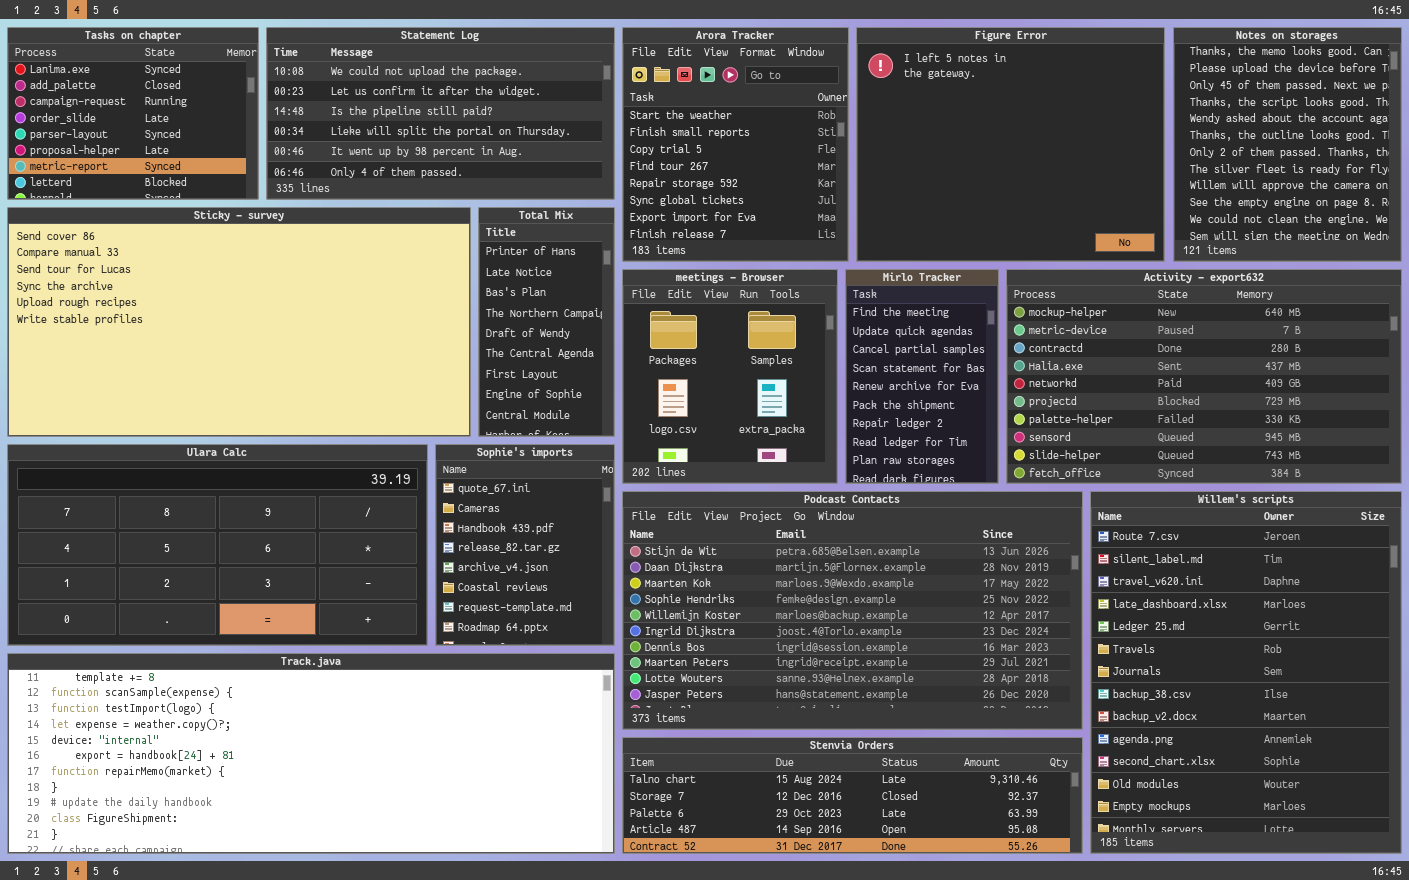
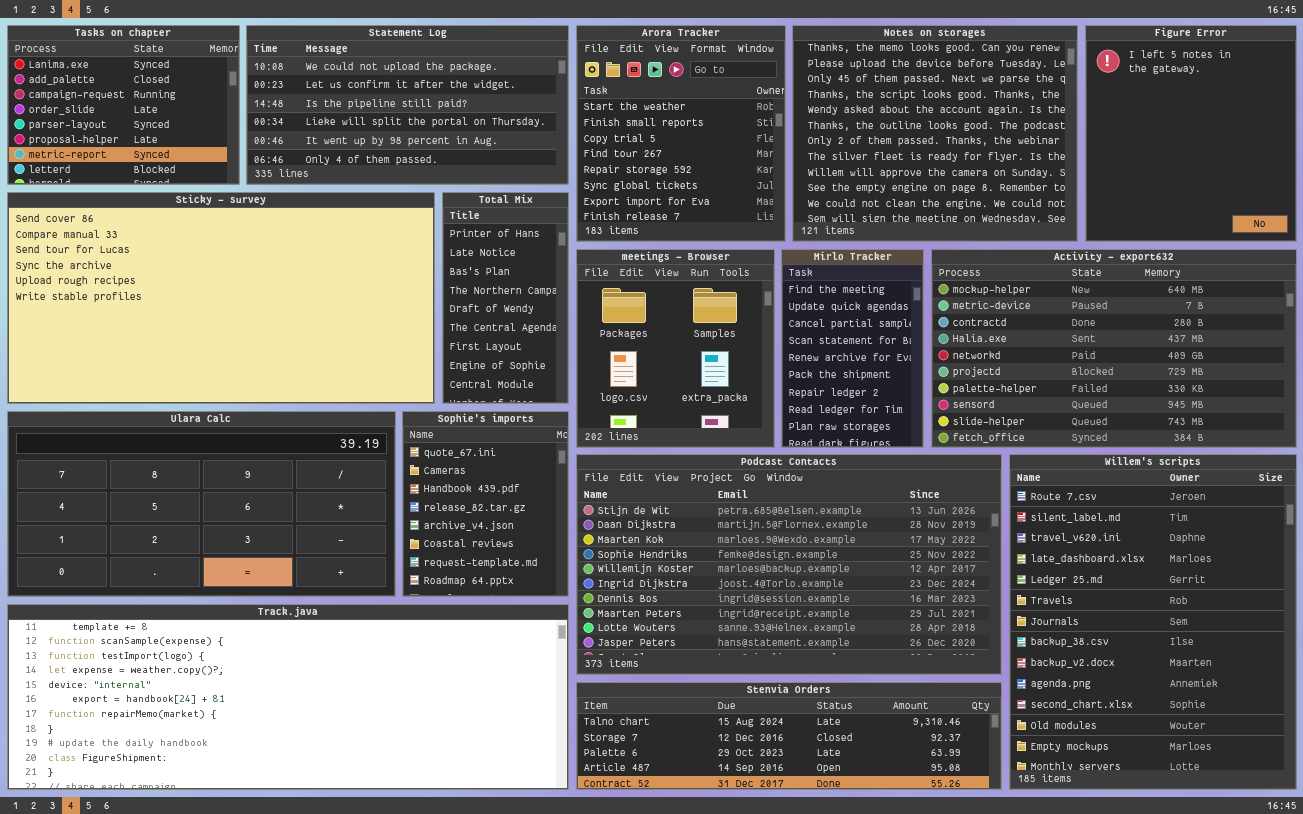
Figure Error: [856,27,1165,262] -> [1085,25,1297,242], moved, resized
Notes on storages: [1173,27,1402,262] -> [792,25,1078,242], moved, resized

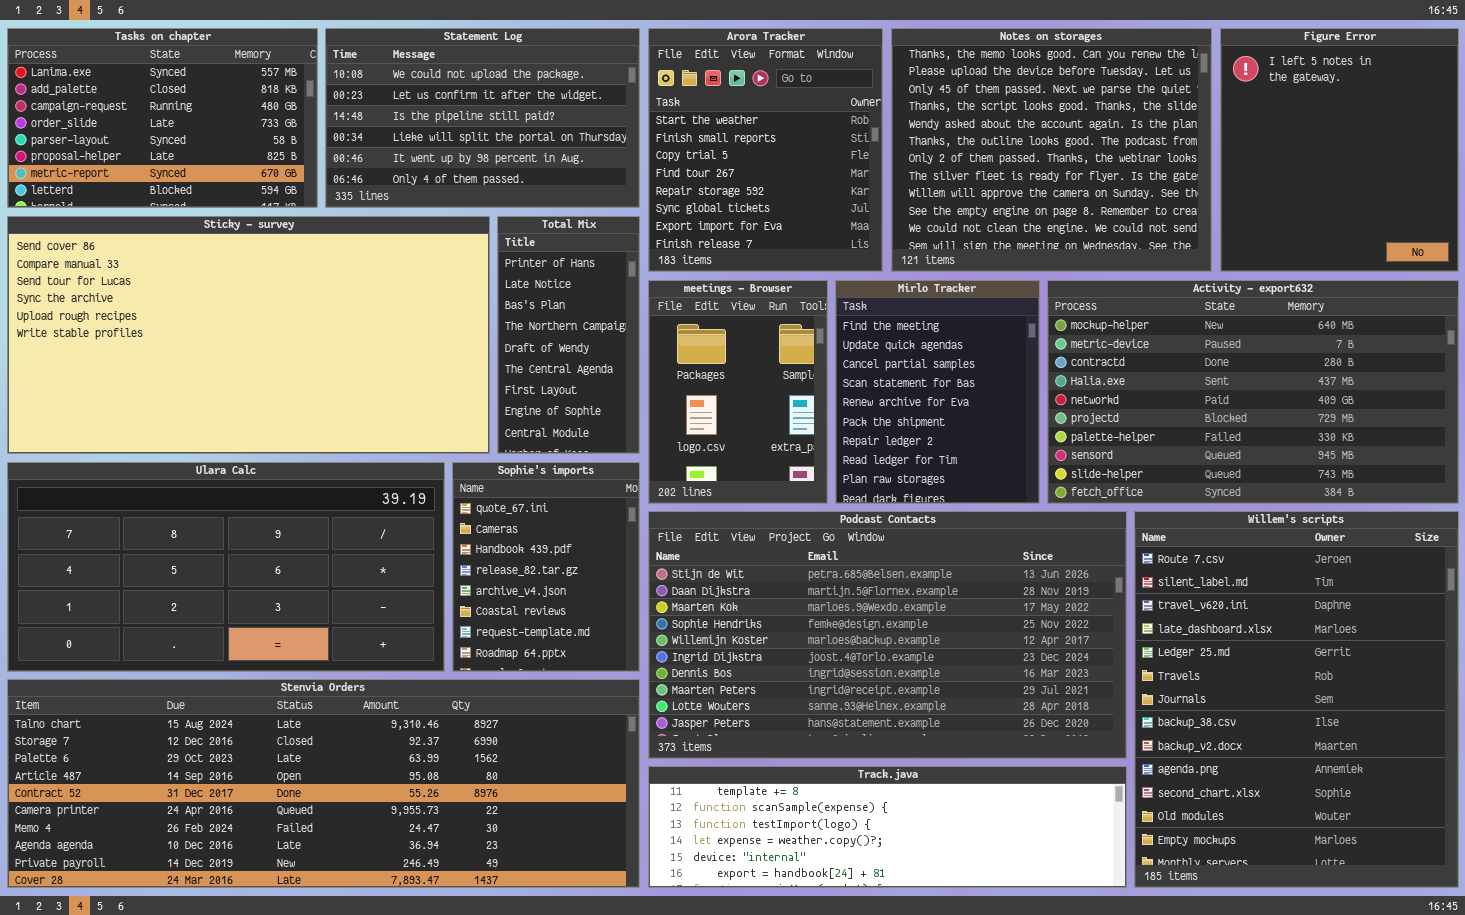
Tasks on chapter: [7,25,240,185] -> [7,28,318,208], resized
Statement Log: [246,25,569,185] -> [325,28,640,208], resized
meetings - Browser: [576,249,775,448] -> [648,280,828,504], resized
Mirlo Tracker: [781,249,924,448] -> [835,280,1040,504], resized
Track.java: [7,604,569,790] -> [648,766,1127,888], moved, resized
Stenvia Orders: [576,682,1002,790] -> [7,679,640,888], moved, resized

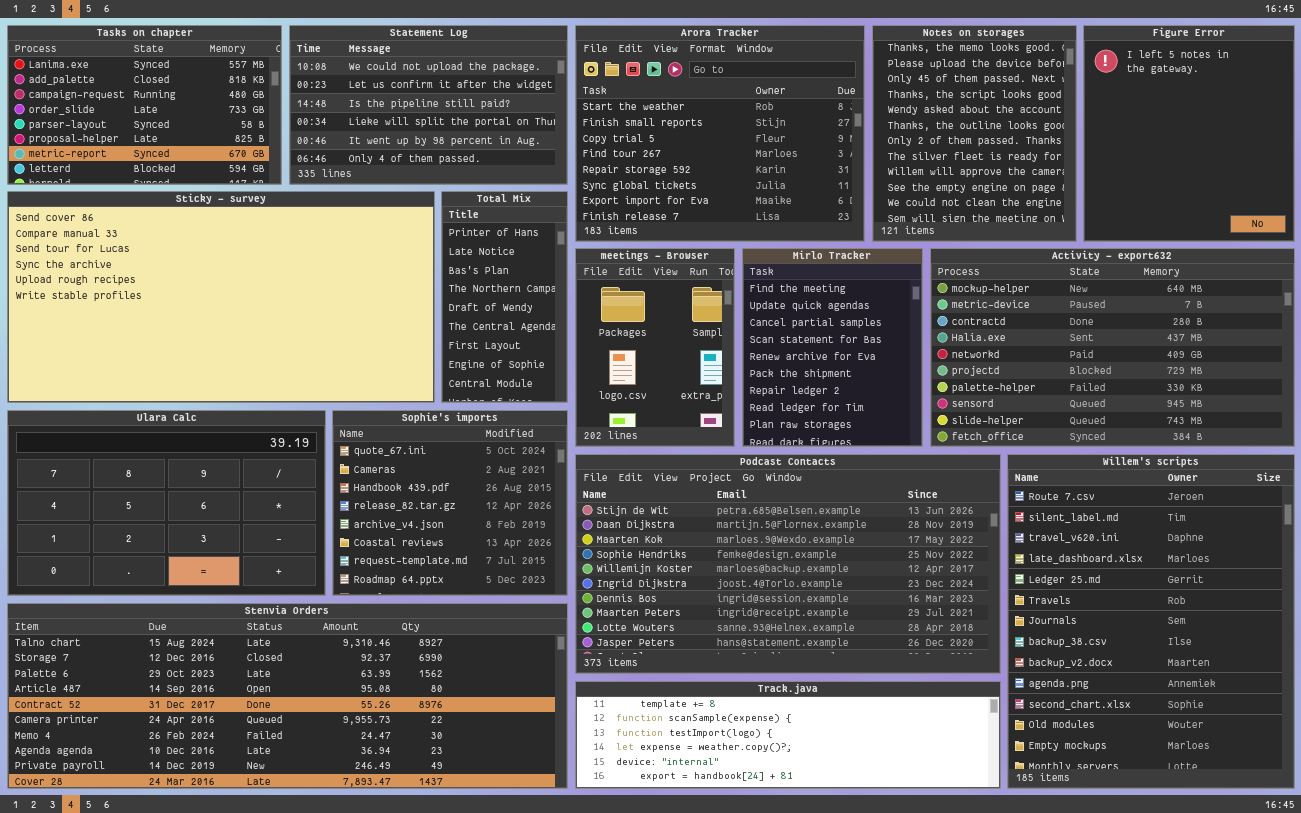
Arora Tracker: [648,28,883,272] -> [575,25,865,242], resized
Notes on storages: [891,28,1212,272] -> [872,25,1077,242], resized
Ulara Calc: [7,462,445,672] -> [7,410,326,596], resized
Sophie's imports: [452,462,640,672] -> [332,410,568,596], resized

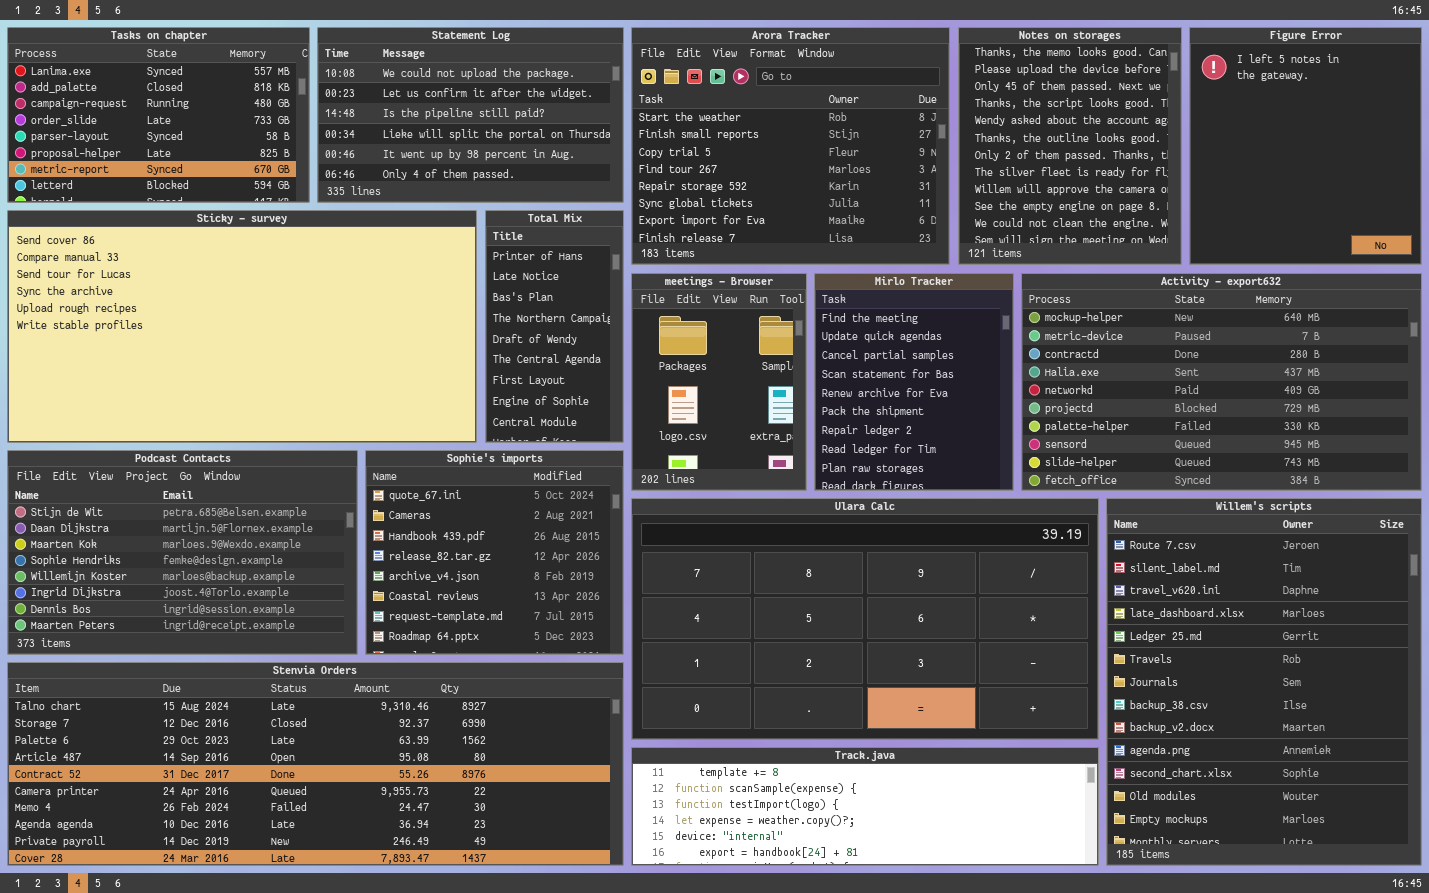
Ulara Calc: [7,410,326,596] -> [631,498,1099,740], moved, resized
Podcast Contacts: [575,454,1001,674] -> [7,450,358,655], moved, resized

